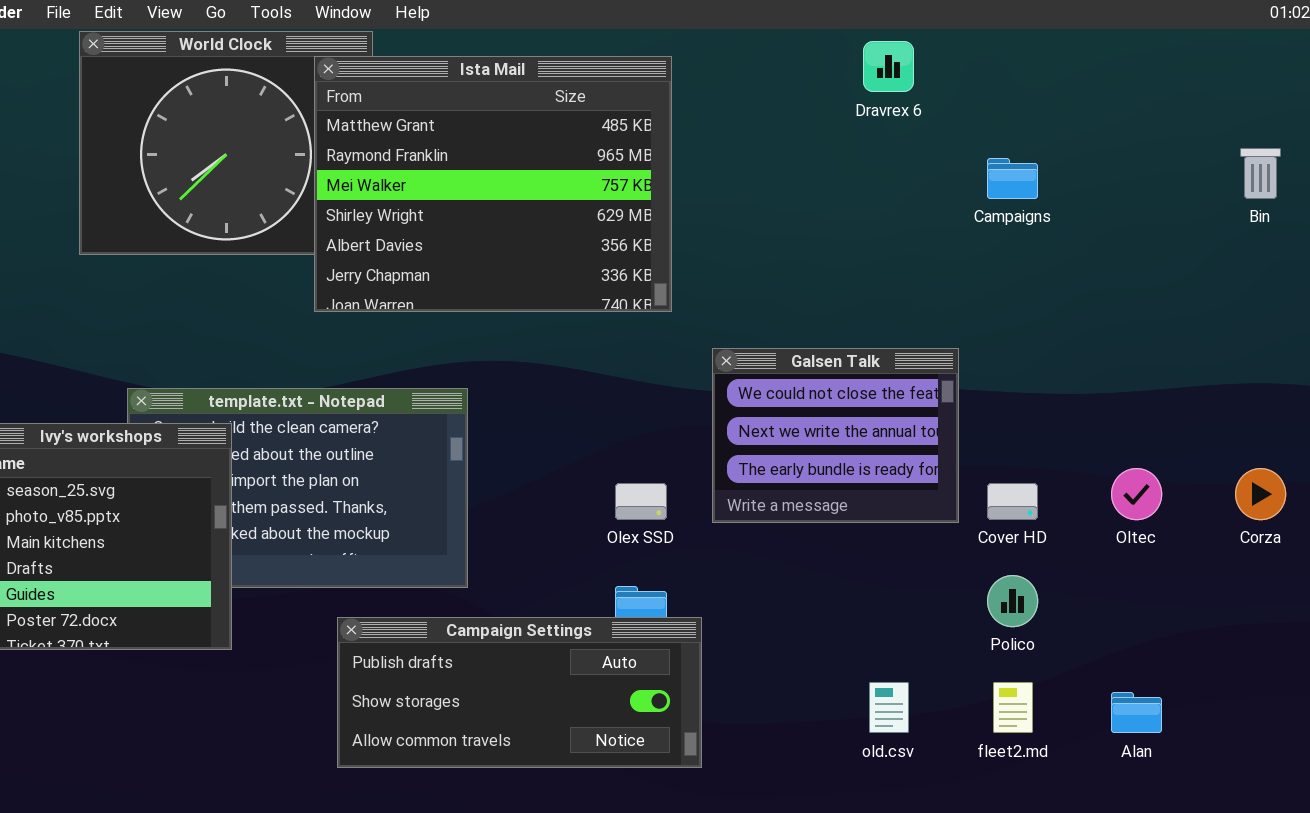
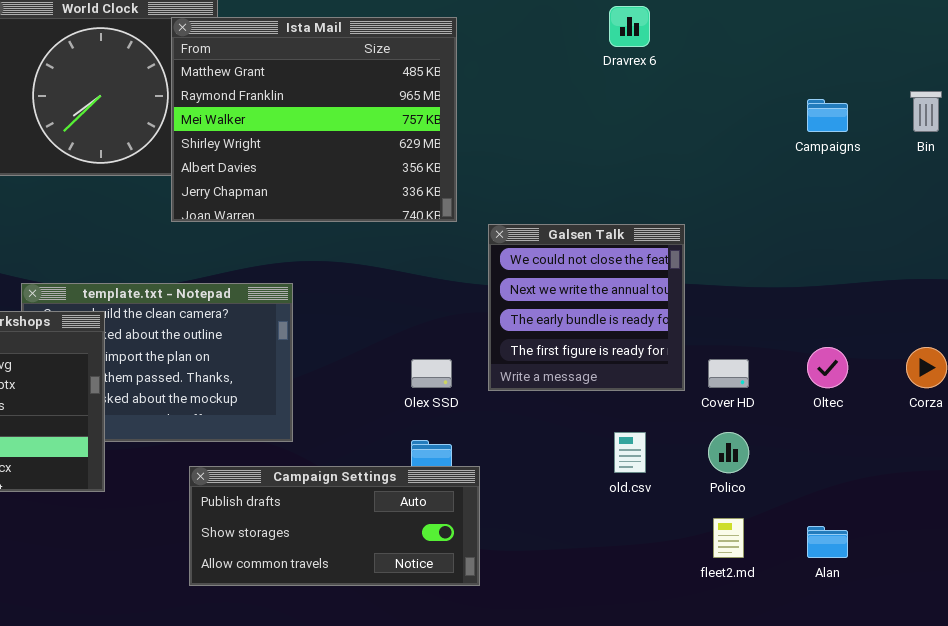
Campaigns: [987,158,1038,199] -> [807,99,848,132], moved
Galsen Talk: [712,348,959,523] -> [488,224,685,391], resized
old.csv: [869,682,909,733] -> [614,432,646,473], moved

